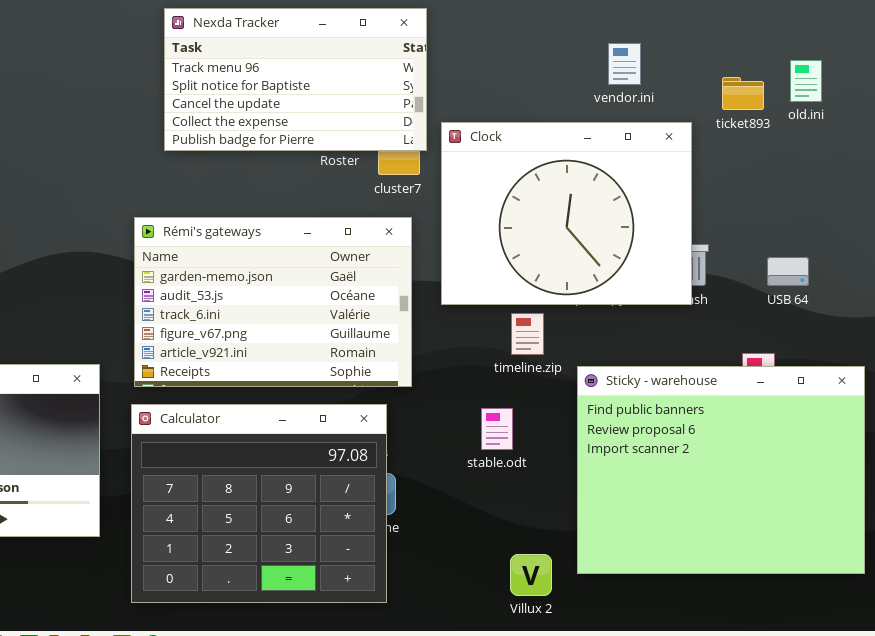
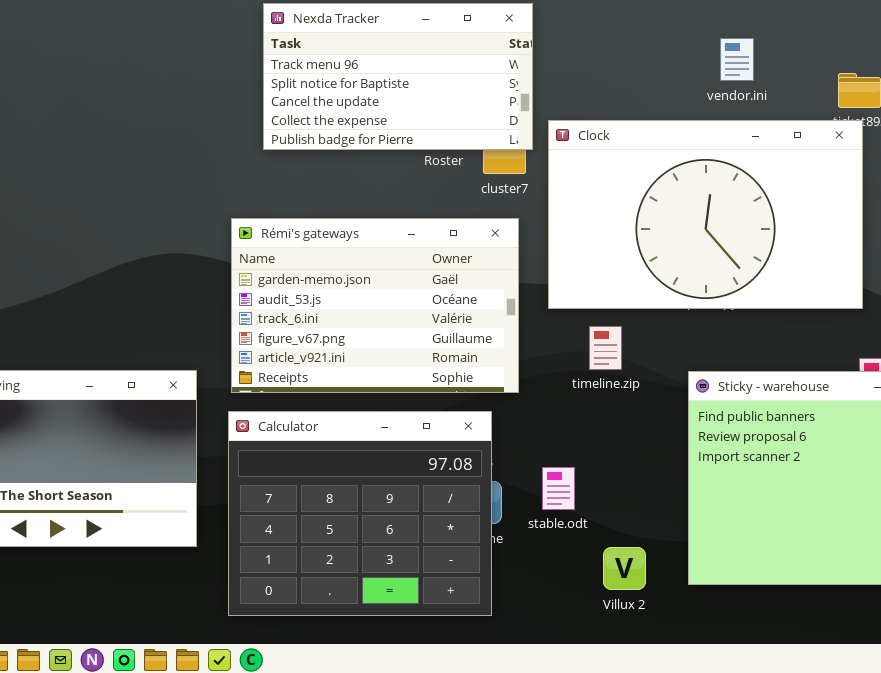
Clock: [441,122,692,305] -> [548,120,863,309], resized
timeline.zip: [511,313,544,355] -> [589,326,622,370], moved
stable.odt: [481,408,513,450] -> [542,467,575,510], moved
Villux 2: [510,554,552,596] -> [603,547,646,590], moved

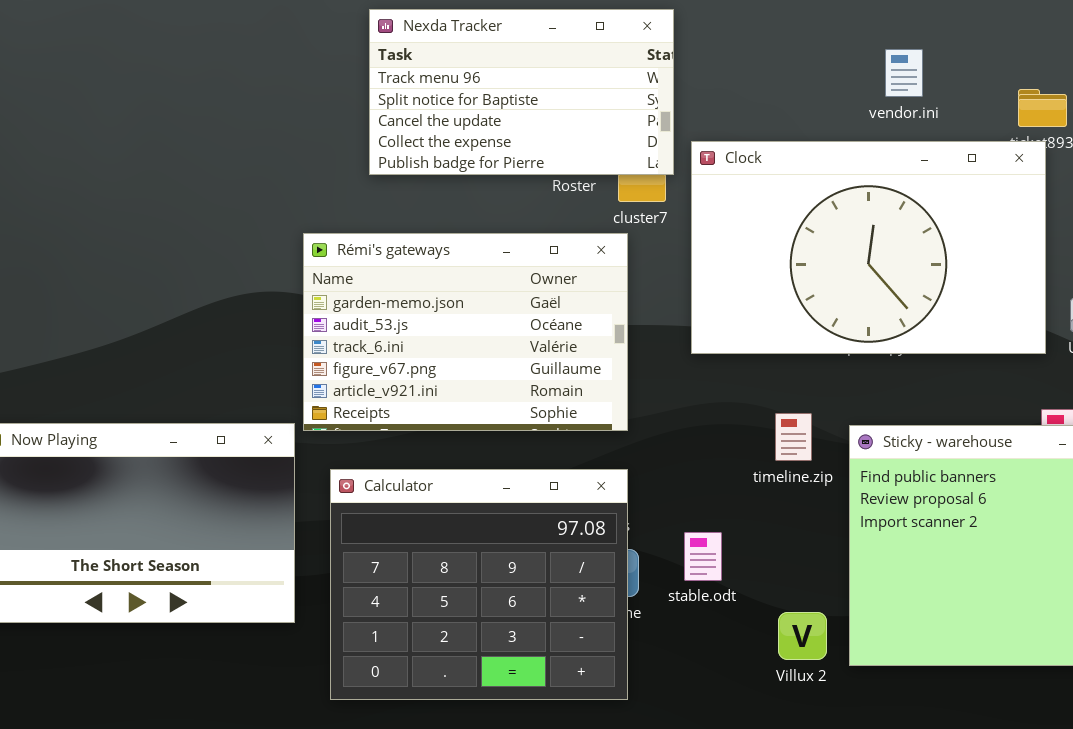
Rémi's gateways: [231,218,519,393] -> [303,233,628,431], moved
timeline.zip: [589,326,622,370] -> [775,413,812,461], moved
Villux 2: [603,547,646,590] -> [778,612,827,660], moved

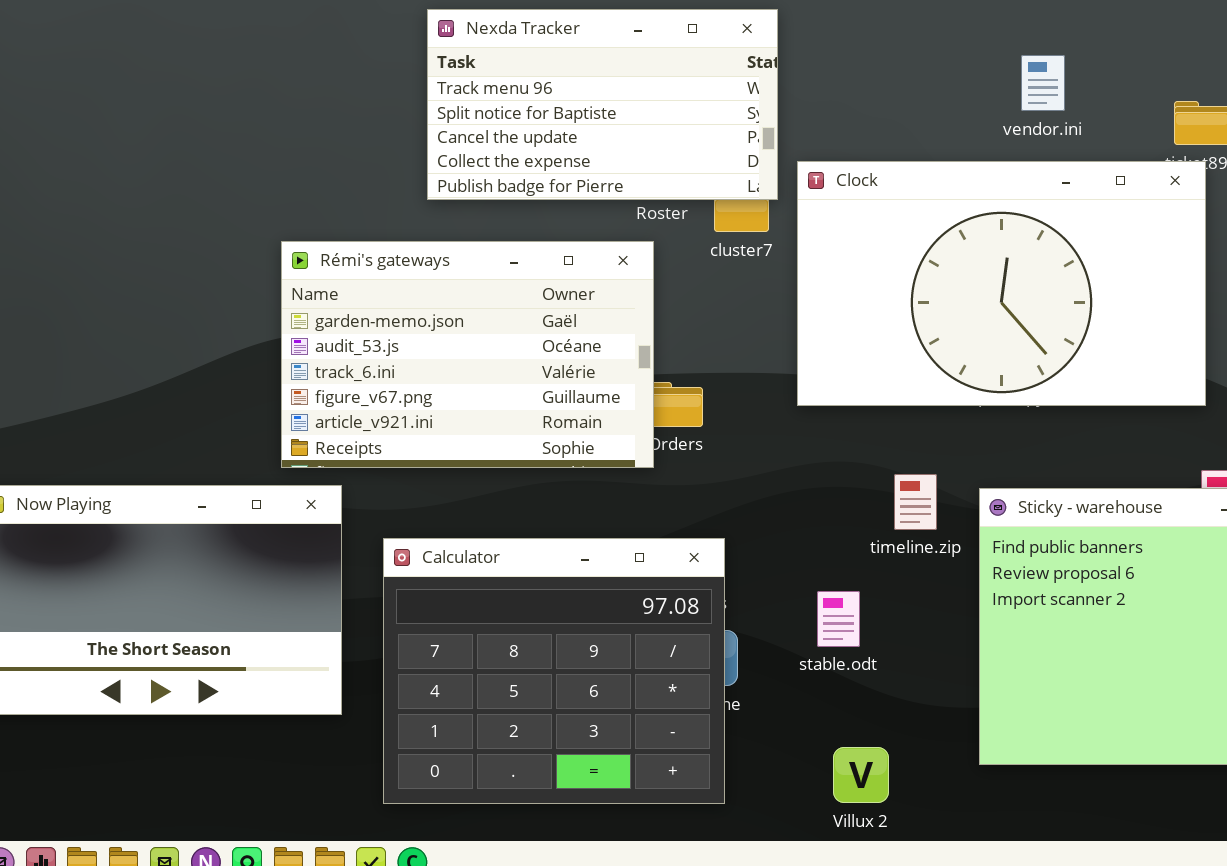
Rémi's gateways: [303,233,628,431] -> [281,241,654,468], moved
stable.odt: [684,532,722,581] -> [817,591,860,647], moved
Villux 2: [778,612,827,660] -> [833,747,889,803], moved

